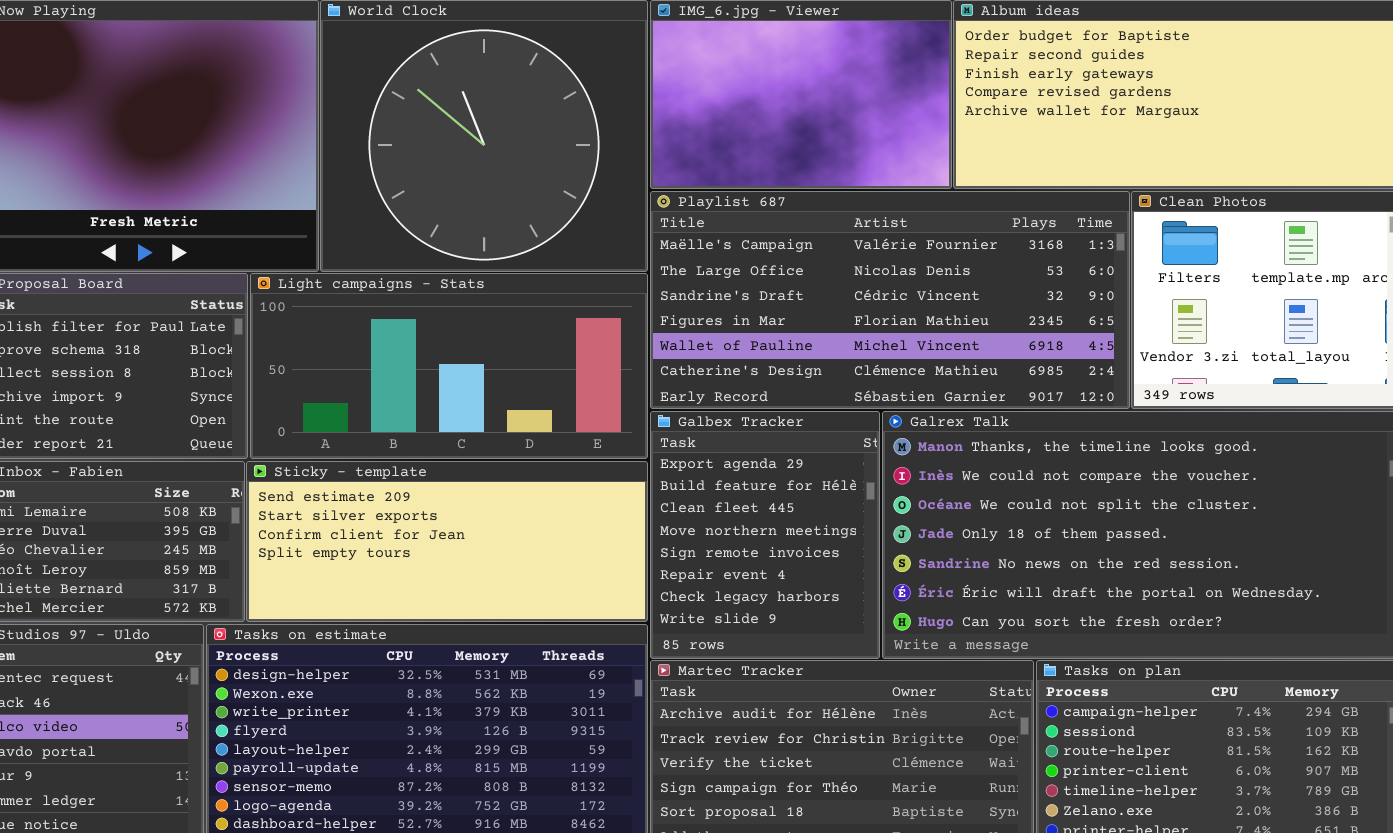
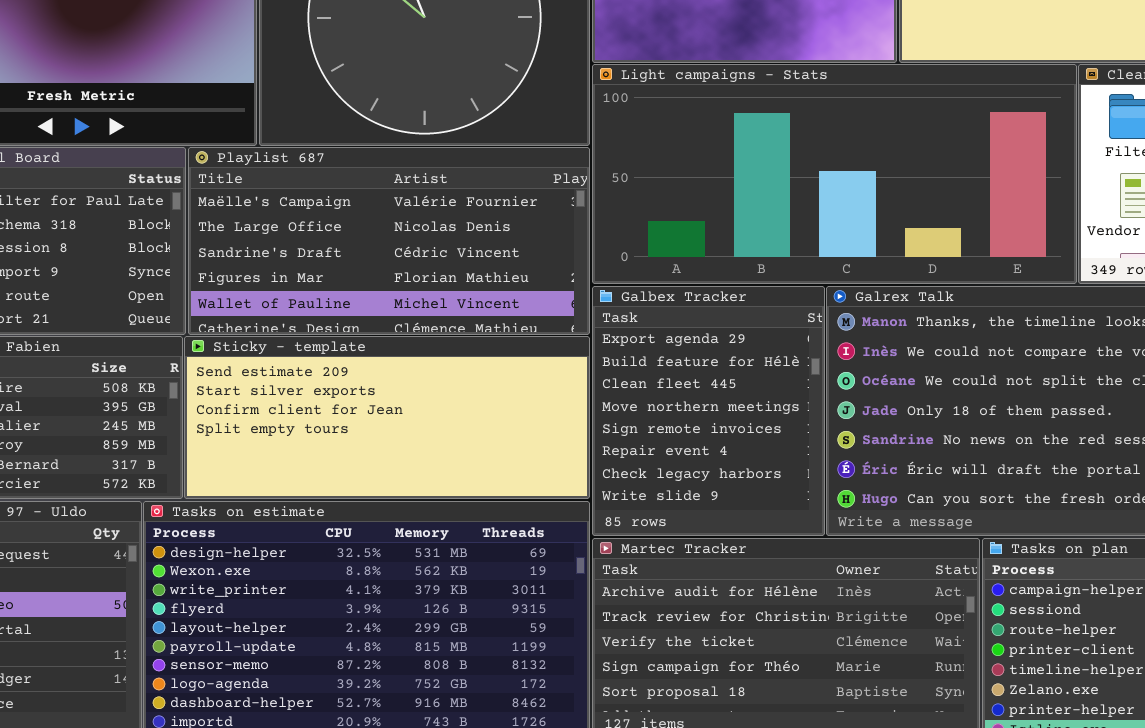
Playlist 687: [650,191,1130,409] -> [188,147,590,335], moved, resized
Light campaigns - Stats: [250,273,648,459] -> [592,64,1077,284], moved, resized

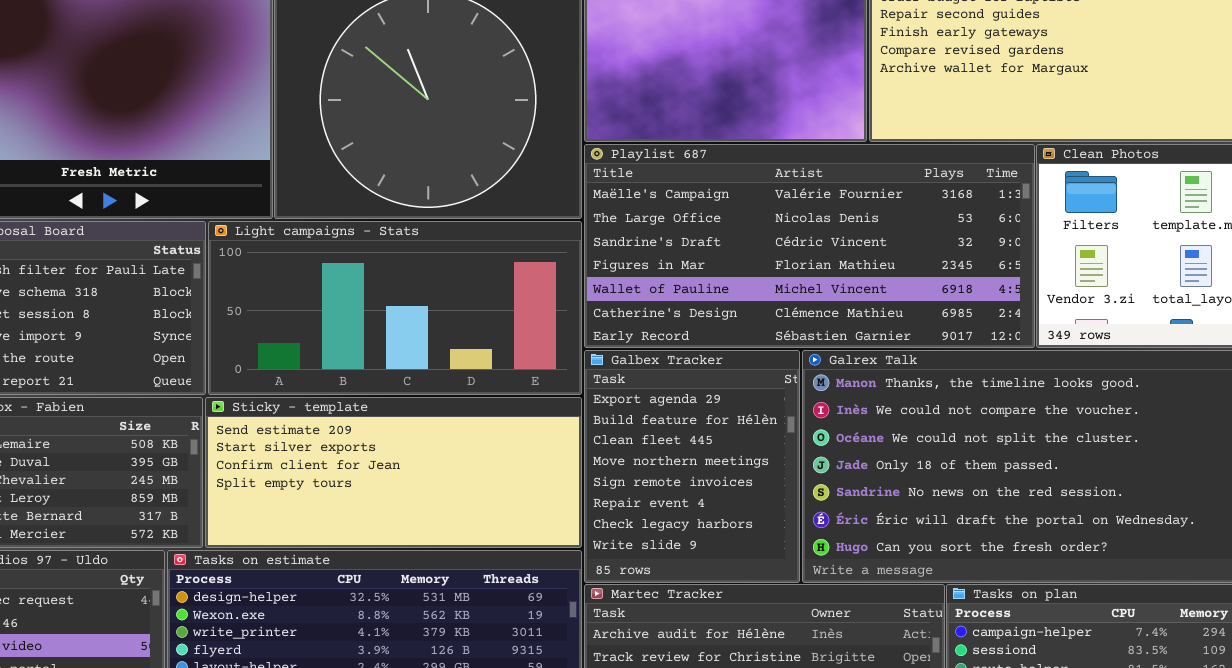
Light campaigns - Stats: [592,64,1077,284] -> [208,221,582,395], moved, resized
Playlist 687: [188,147,590,335] -> [584,144,1035,348], moved, resized

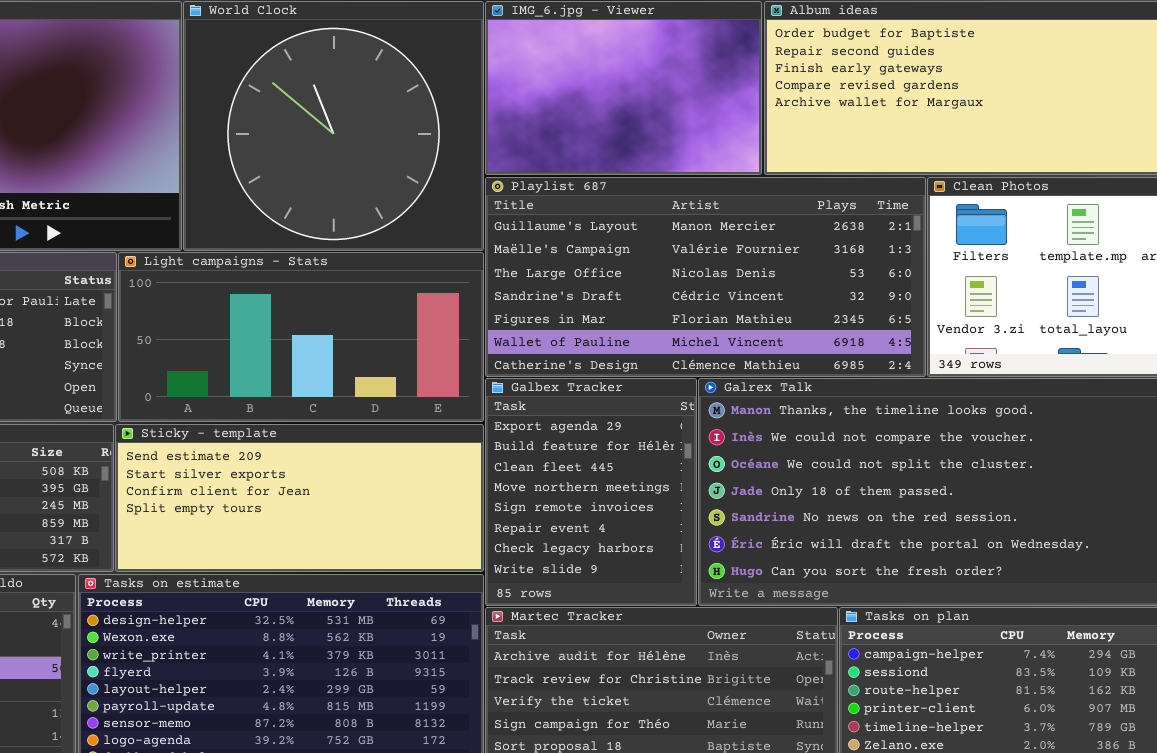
Playlist 687: [584,144,1035,348] -> [485,177,926,377], scrolled up 1 row

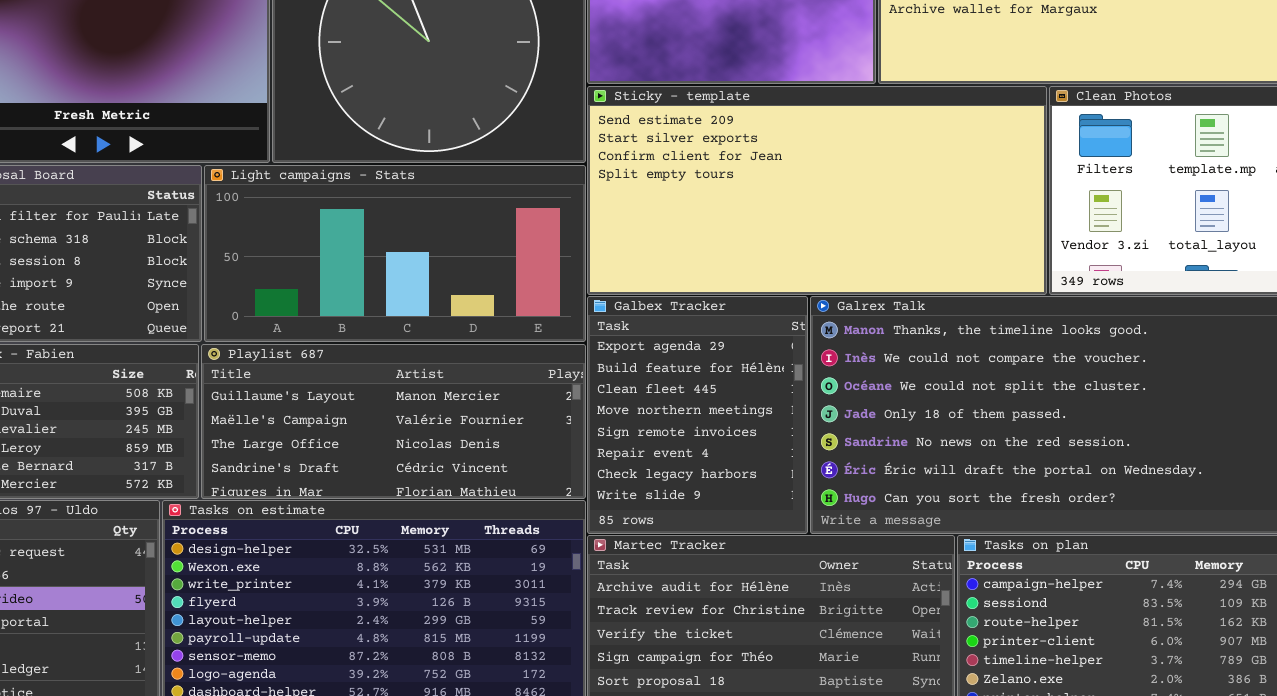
Playlist 687: [485,177,926,377] -> [201,344,586,499], moved, resized
Sticky - template: [115,424,484,572] -> [587,86,1047,295], moved, resized

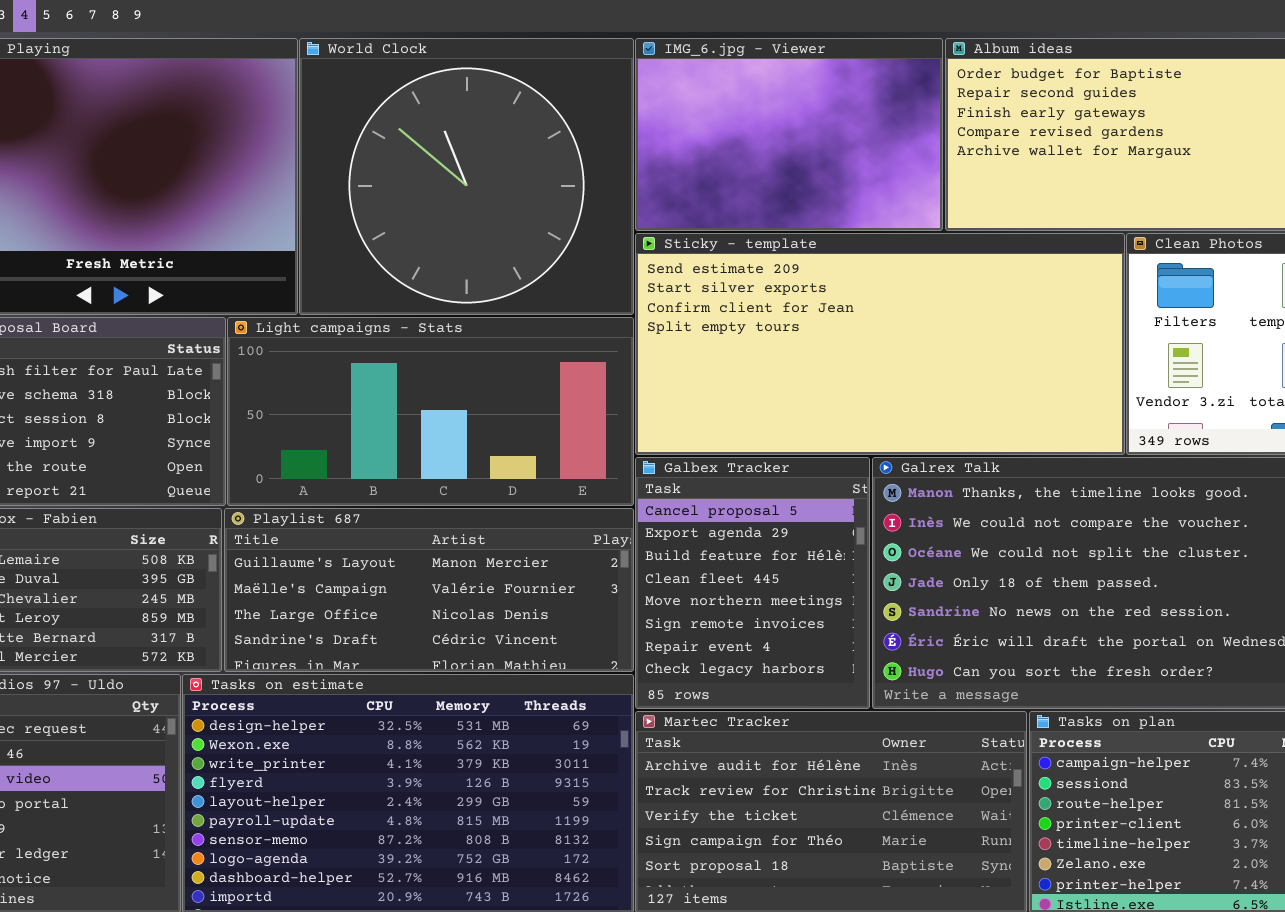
Galbex Tracker: [587,296,808,534] -> [635,457,870,709], scrolled up 1 row

